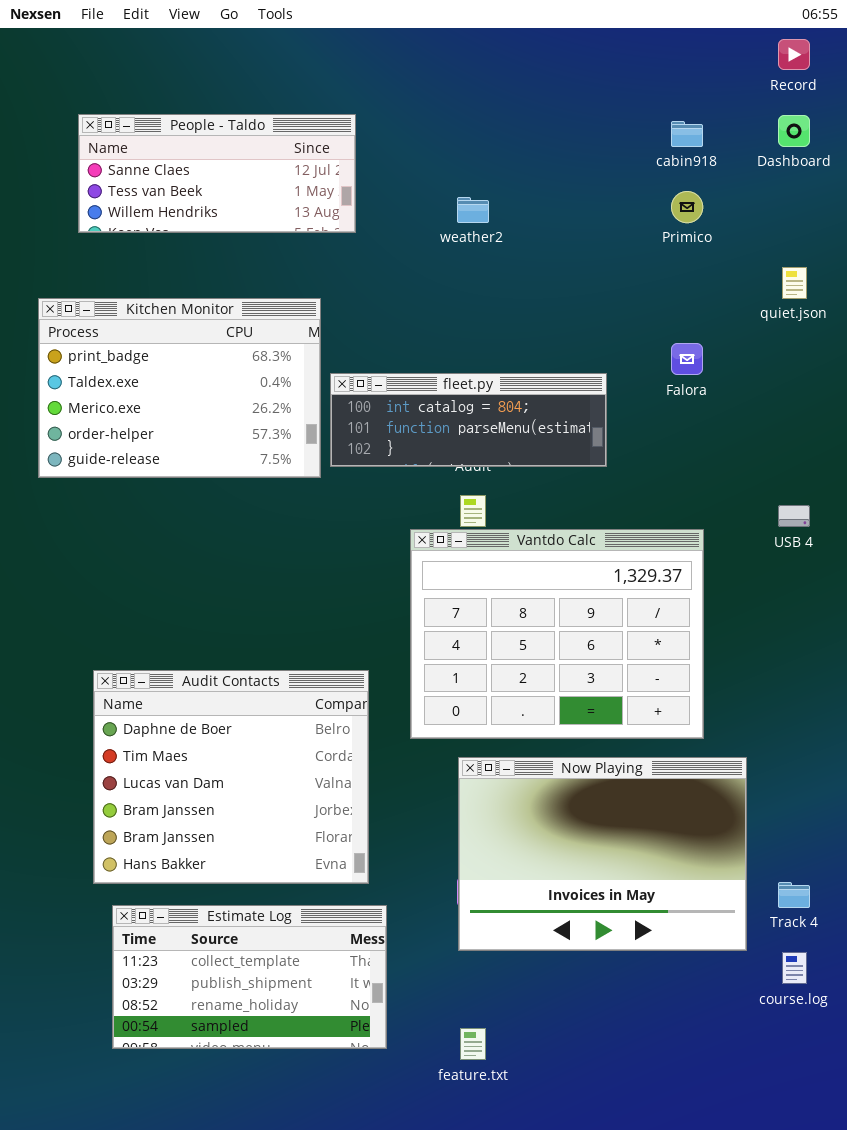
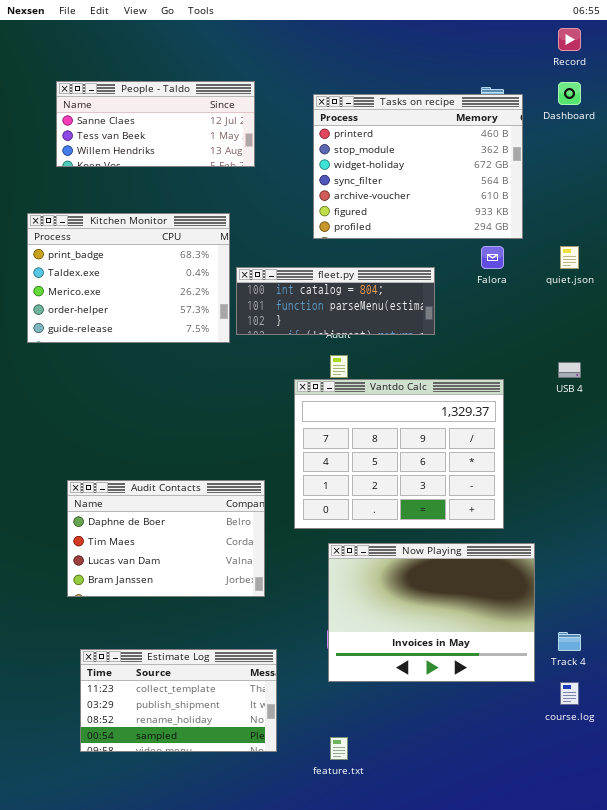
Tasks on recipe: none -> [313,94,523,239], opened
quiet.json: [782,267,807,299] -> [560,246,579,269], moved
Audit Contacts: [93,670,369,884] -> [67,480,265,597], resized

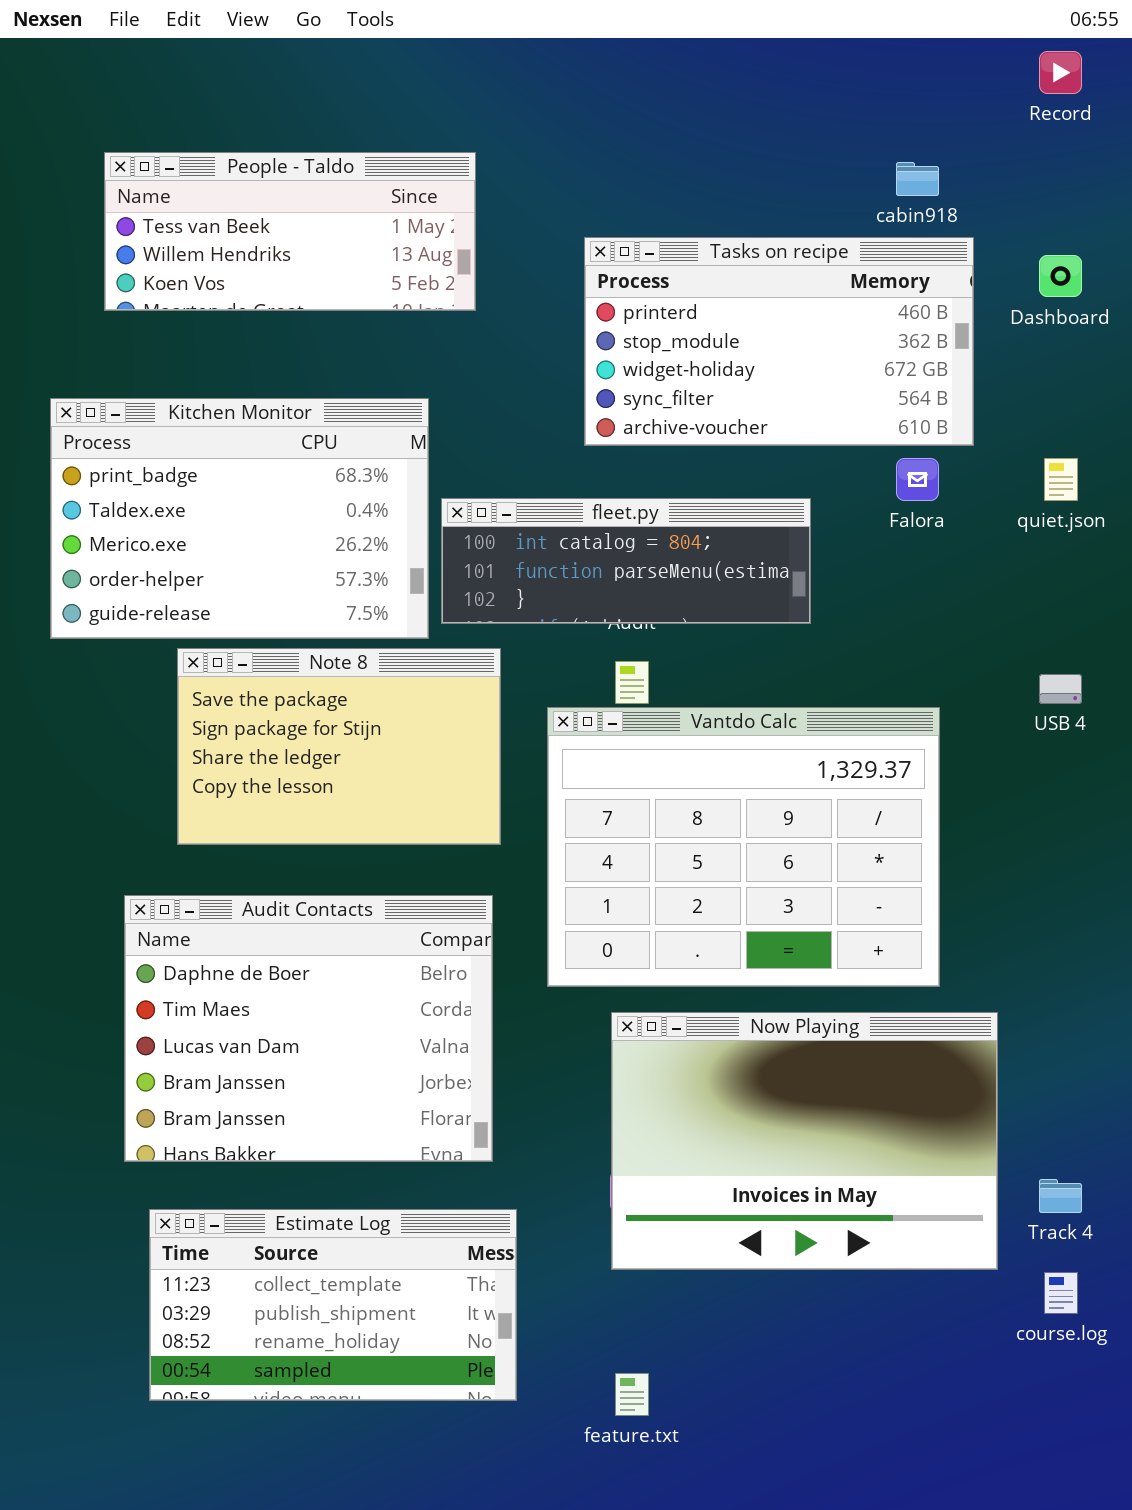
People - Taldo: [56,81,255,167] -> [104,152,476,311], scrolled down 1 row
Dashboard: [558,82,581,105] -> [1039,255,1082,297], moved
Tasks on recipe: [313,94,523,239] -> [584,237,974,446], resized
Note 8: none -> [177,648,501,845], opened
Audit Contacts: [67,480,265,597] -> [124,895,493,1162], resized

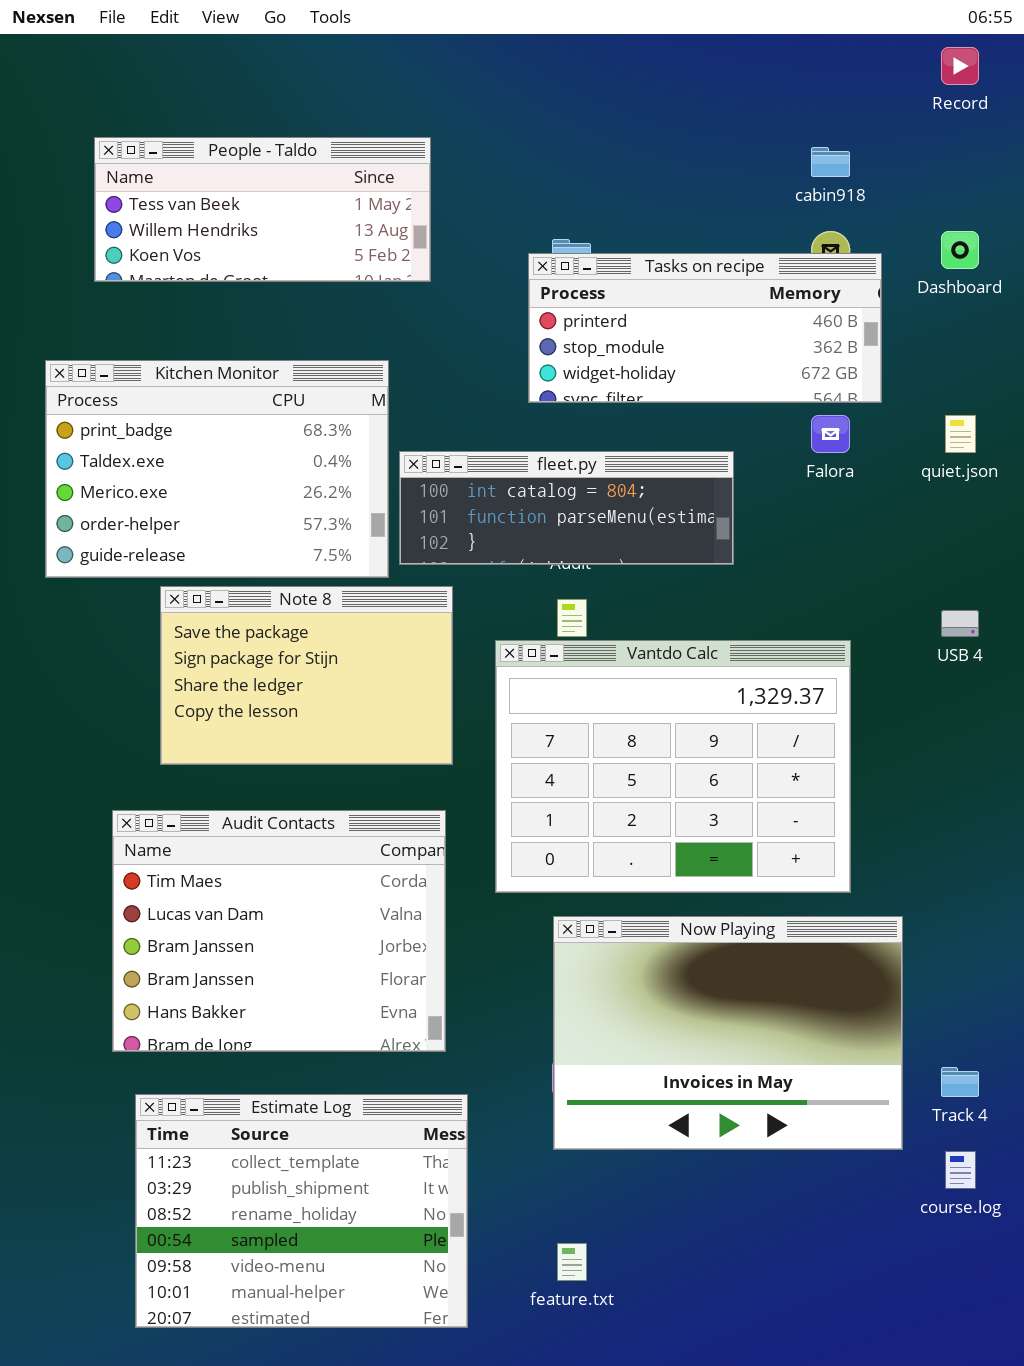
Tasks on recipe: [584,237,974,446] -> [528,253,882,403], resized
Audit Contacts: [124,895,493,1162] -> [112,810,446,1052], scrolled down 1 row
Estimate Log: [149,1209,517,1401] -> [135,1094,468,1328], resized

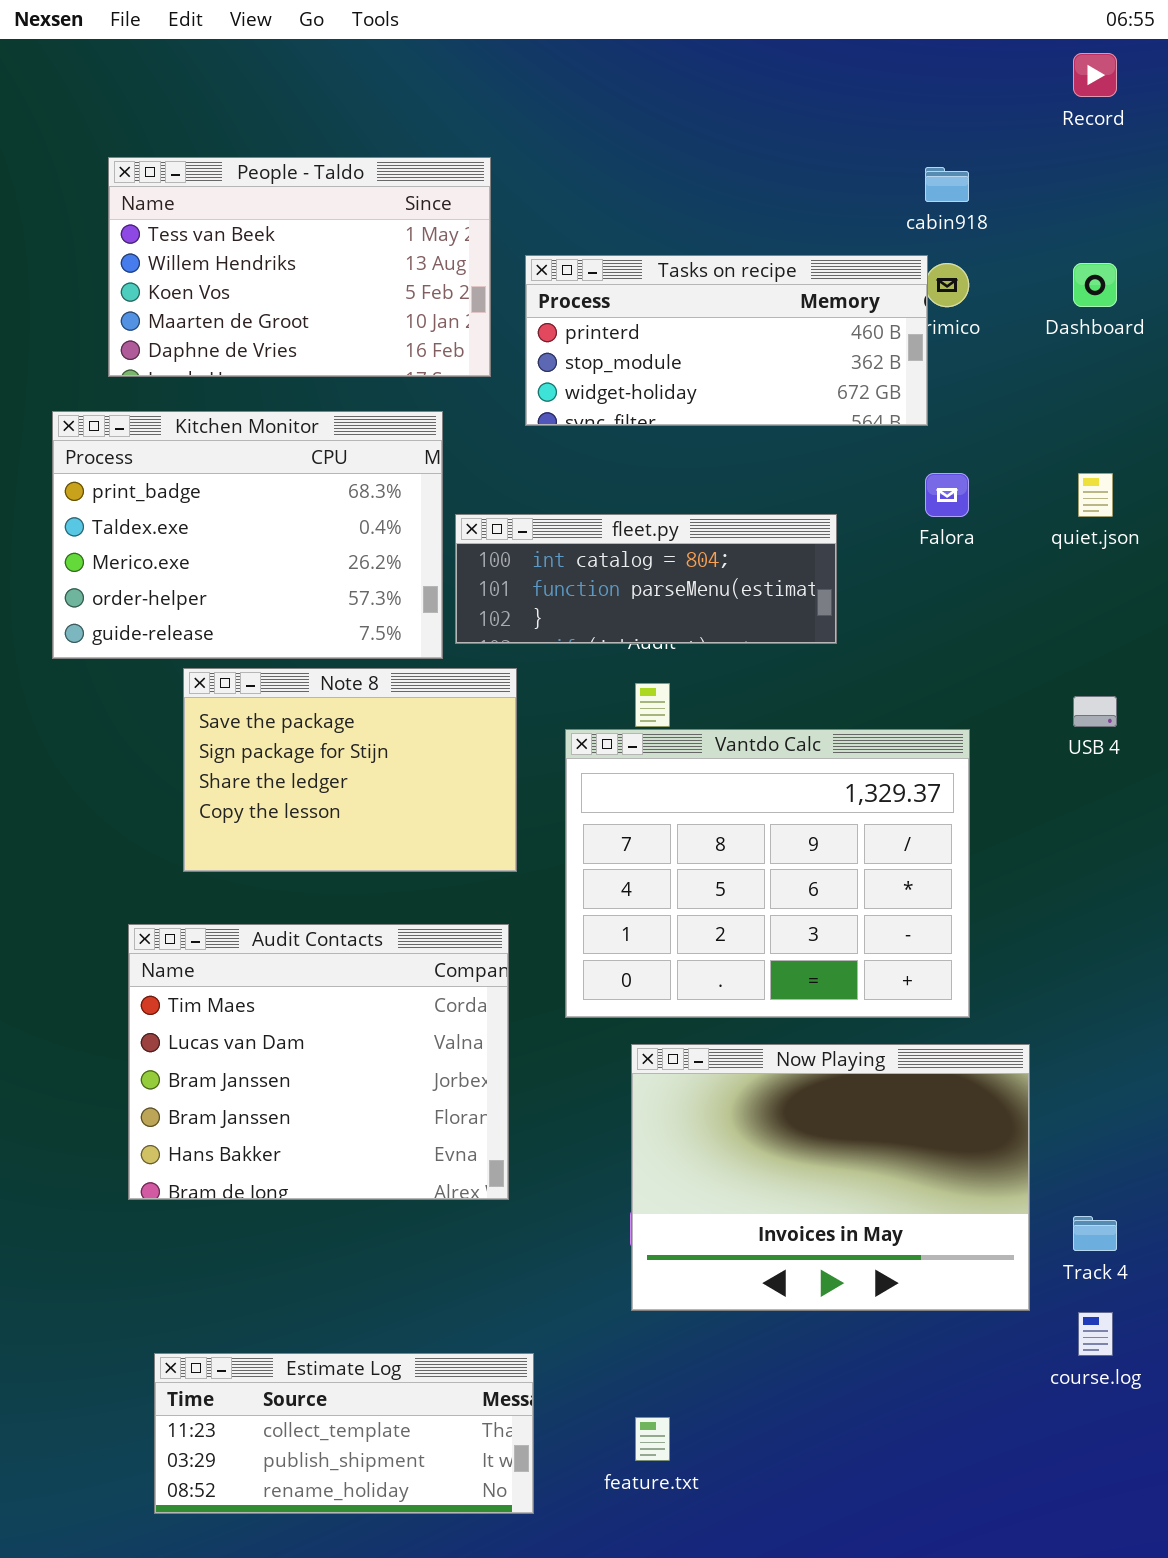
People - Taldo: [94,137,431,282] -> [108,157,491,377], resized
Tasks on recipe: [528,253,882,403] -> [525,255,928,426], moved
Estimate Log: [135,1094,468,1328] -> [154,1353,534,1514], resized

